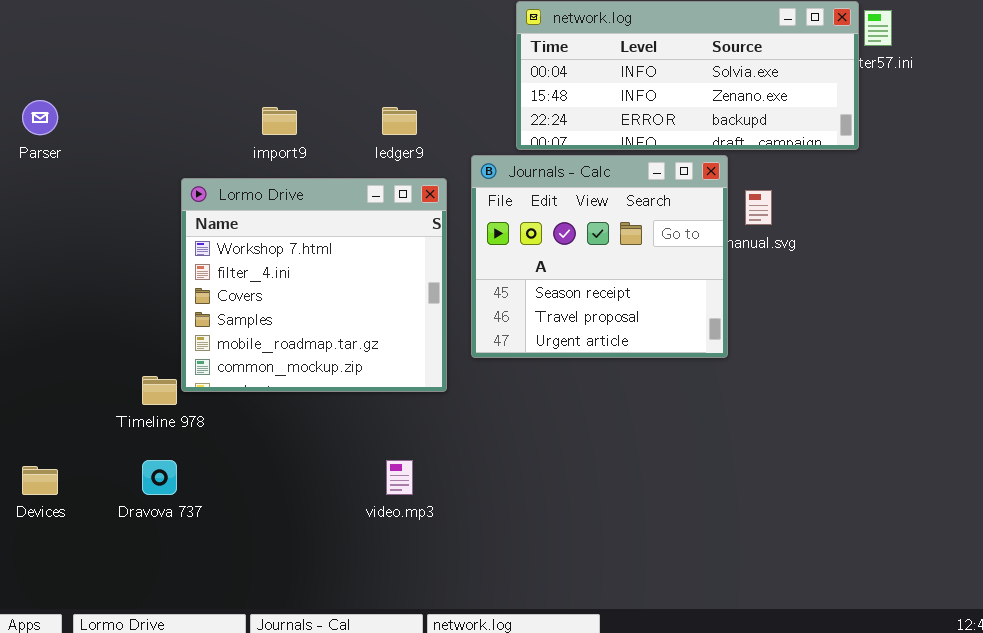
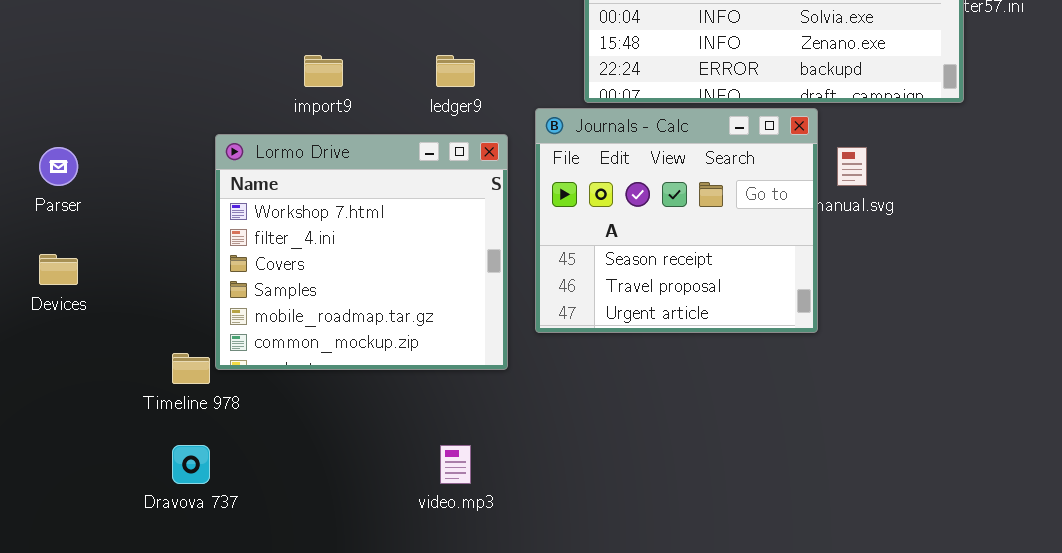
Parser: [22,100,58,135] -> [39,147,78,186], moved
Devices: [22,466,58,495] -> [39,254,78,285], moved

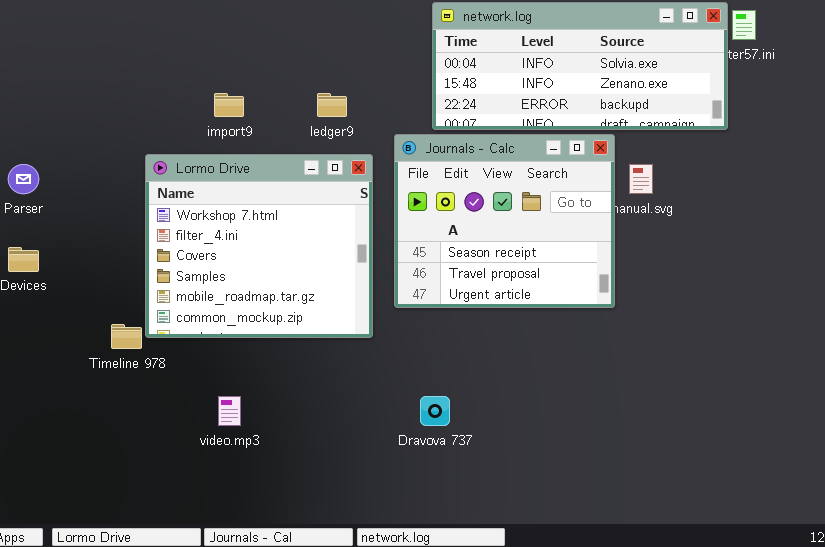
Dravova 737: [172,445,210,484] -> [420,396,450,426], moved
video.mp3: [440,445,471,484] -> [218,396,241,426], moved

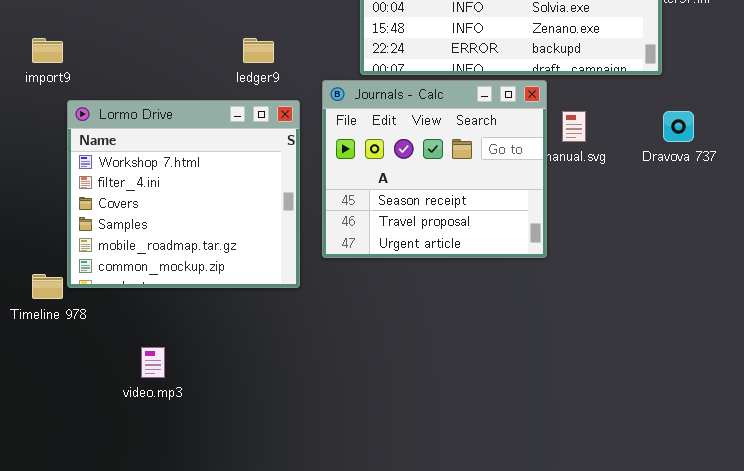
import9: [214,93,244,117] -> [32,38,63,63], moved
Dravova 737: [420,396,450,426] -> [663,111,694,142], moved

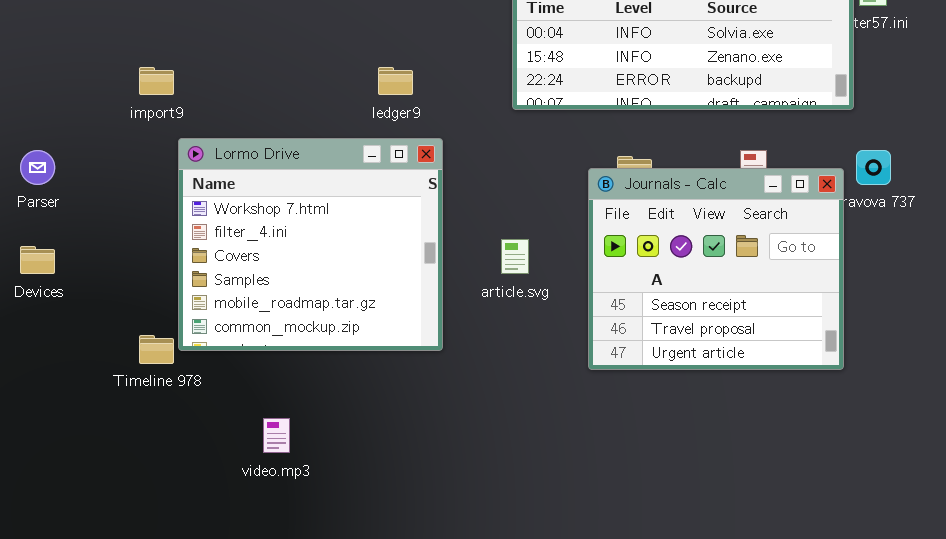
Journals - Calc: [322,80,547,258] -> [588,168,844,370], moved

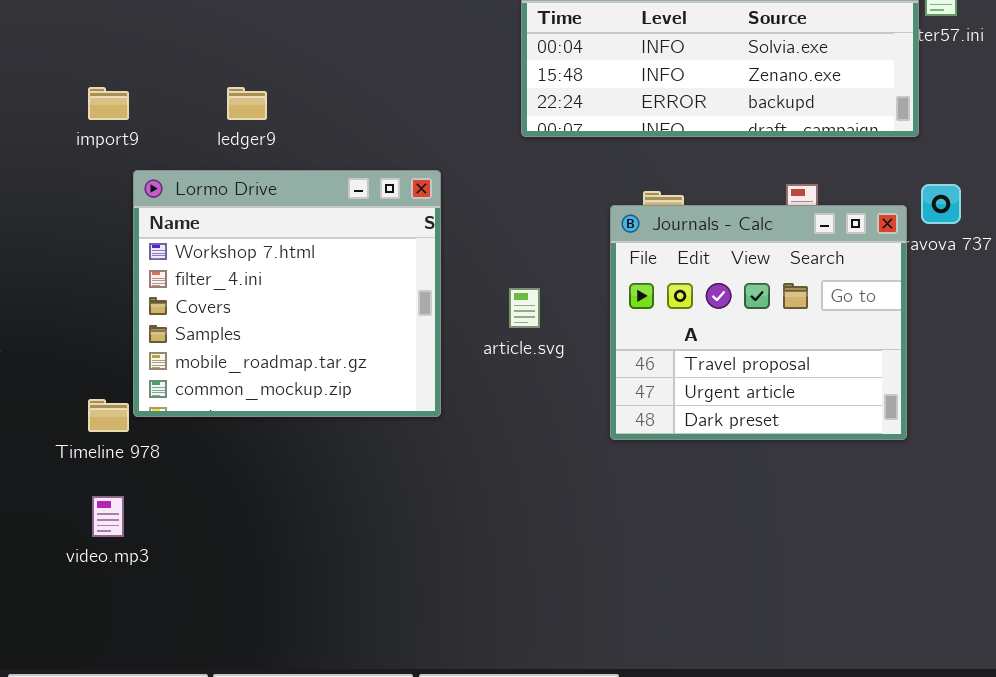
ledger9: [378,67,413,95] -> [227,87,267,120], moved
Journals - Calc: [588,168,844,370] -> [610,205,907,440], scrolled down 1 row
video.mp3: [263,418,290,453] -> [92,496,124,537], moved

